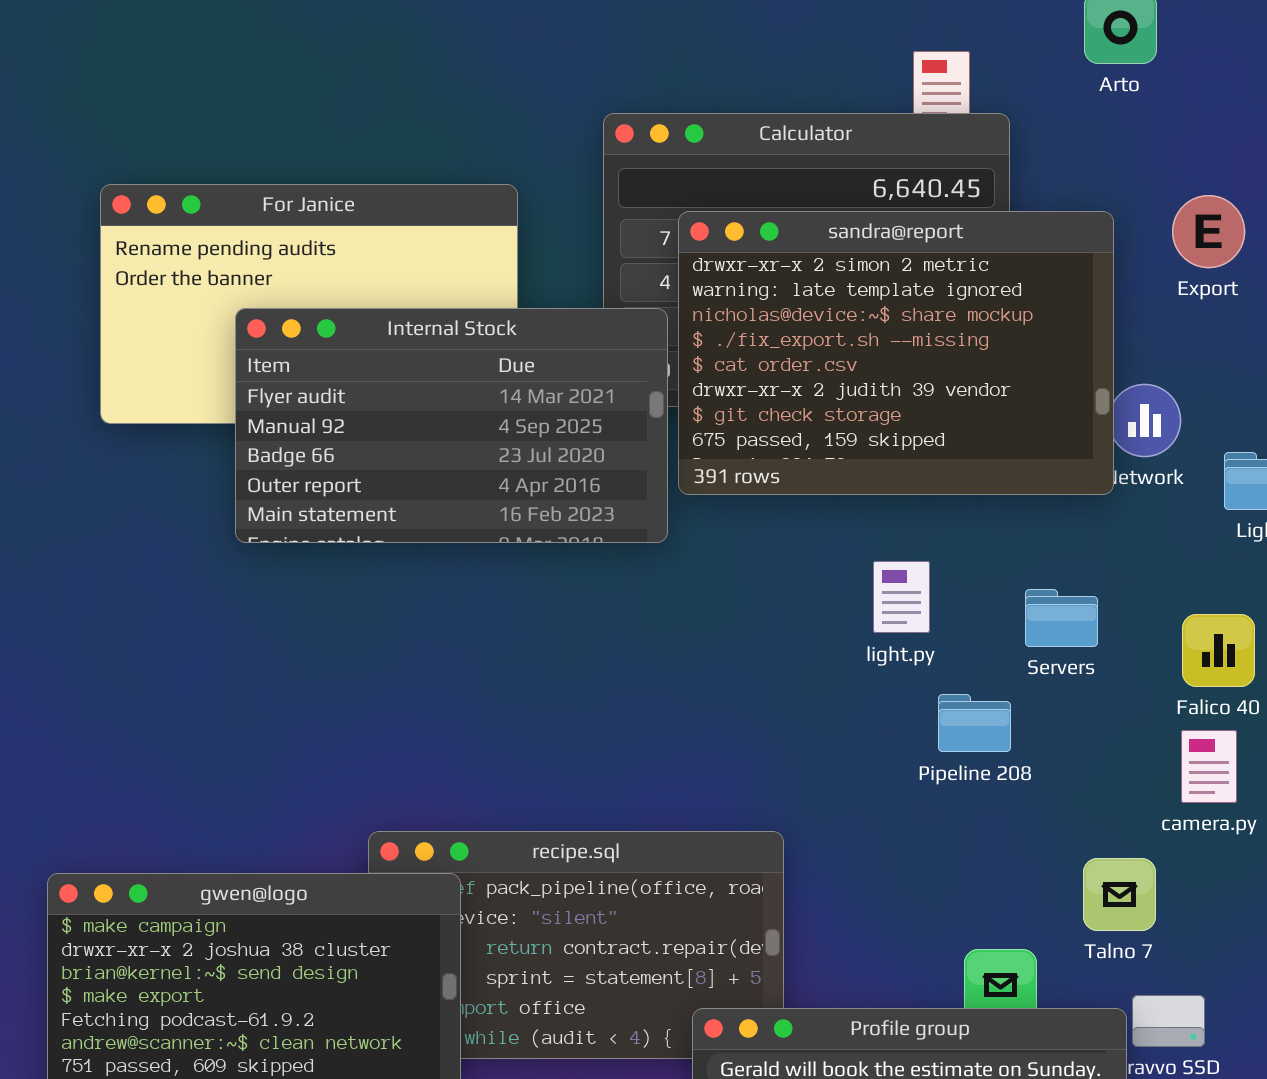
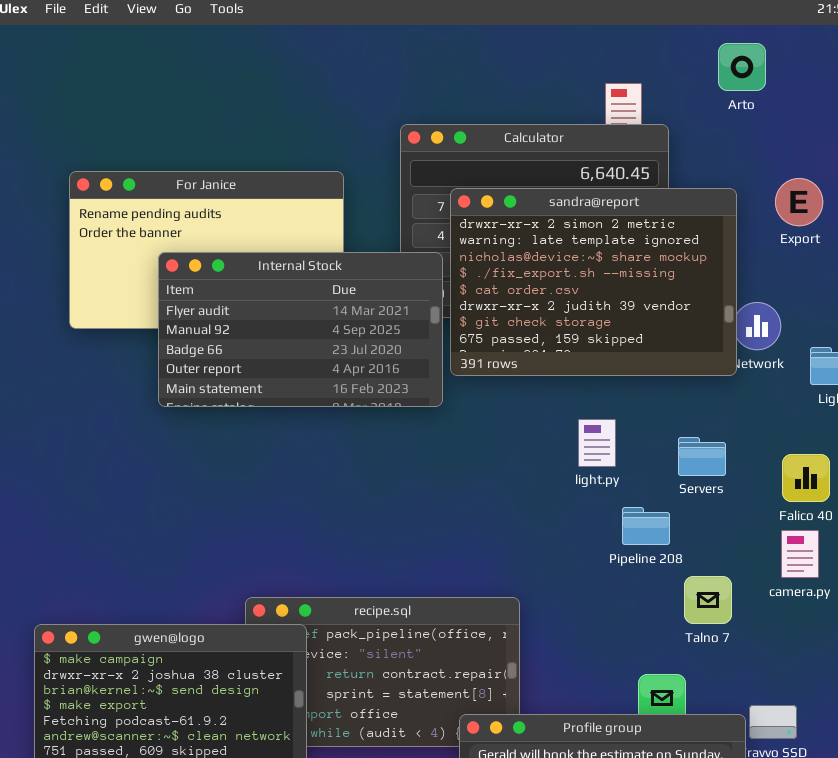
Talno 7: [1083,858,1156,931] -> [684,576,732,624], moved

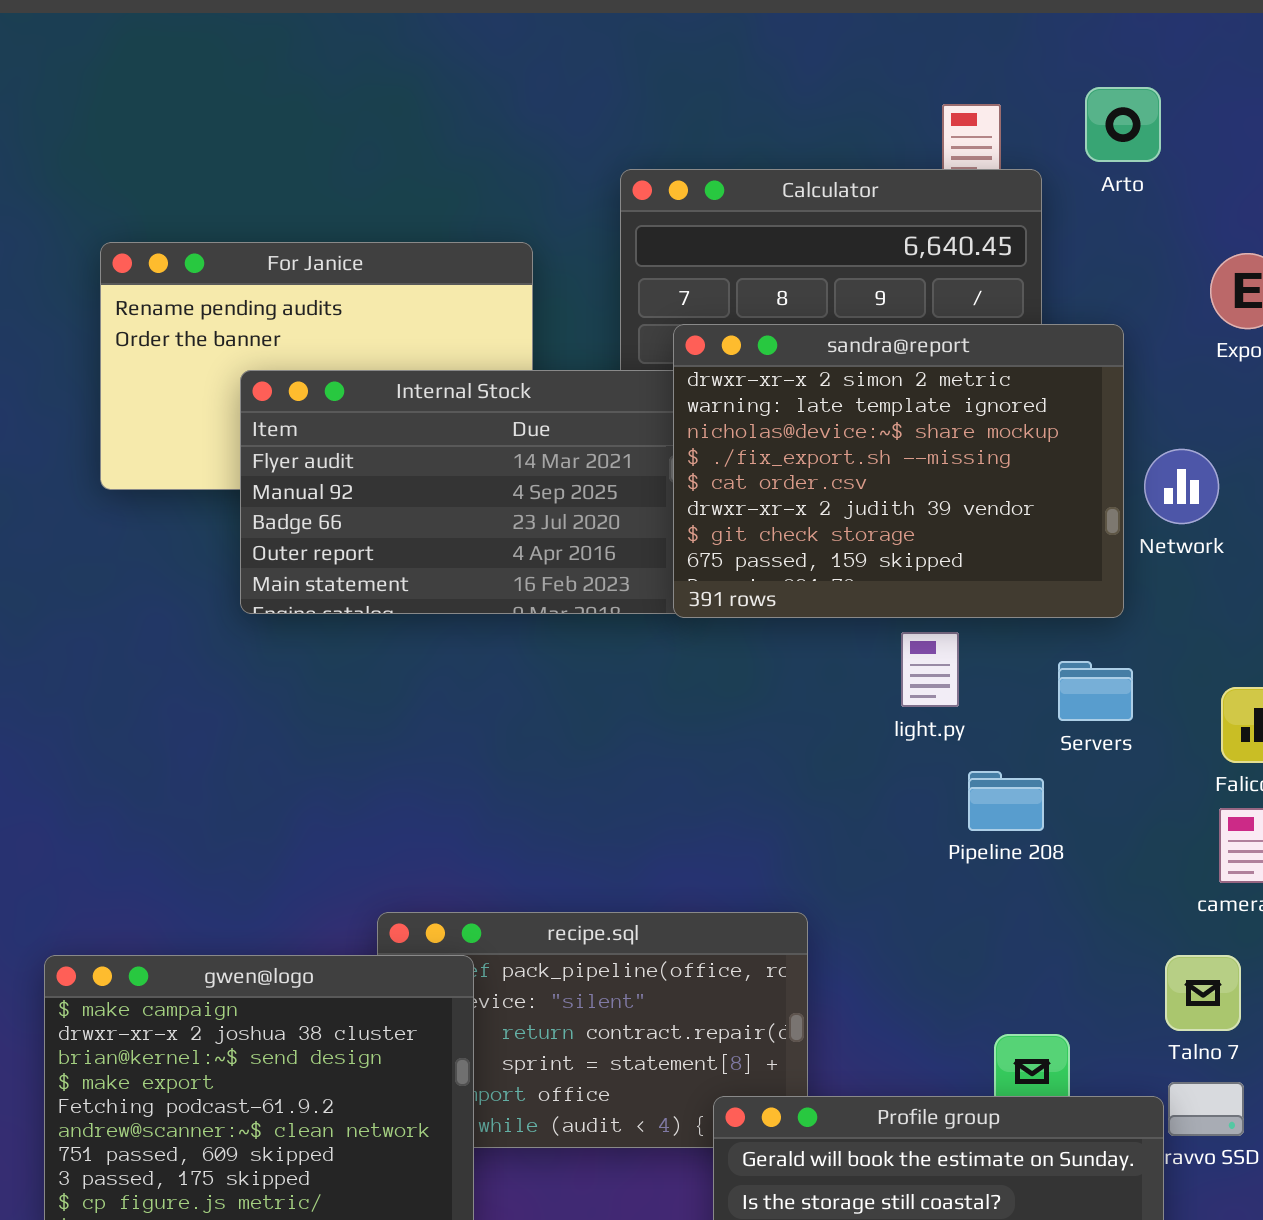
Arto: [718,43,766,91] -> [1085,87,1161,162], moved
sandra@report: [450,188,737,376] -> [673,324,1124,618], moved
Talno 7: [684,576,732,624] -> [1165,955,1241,1031], moved

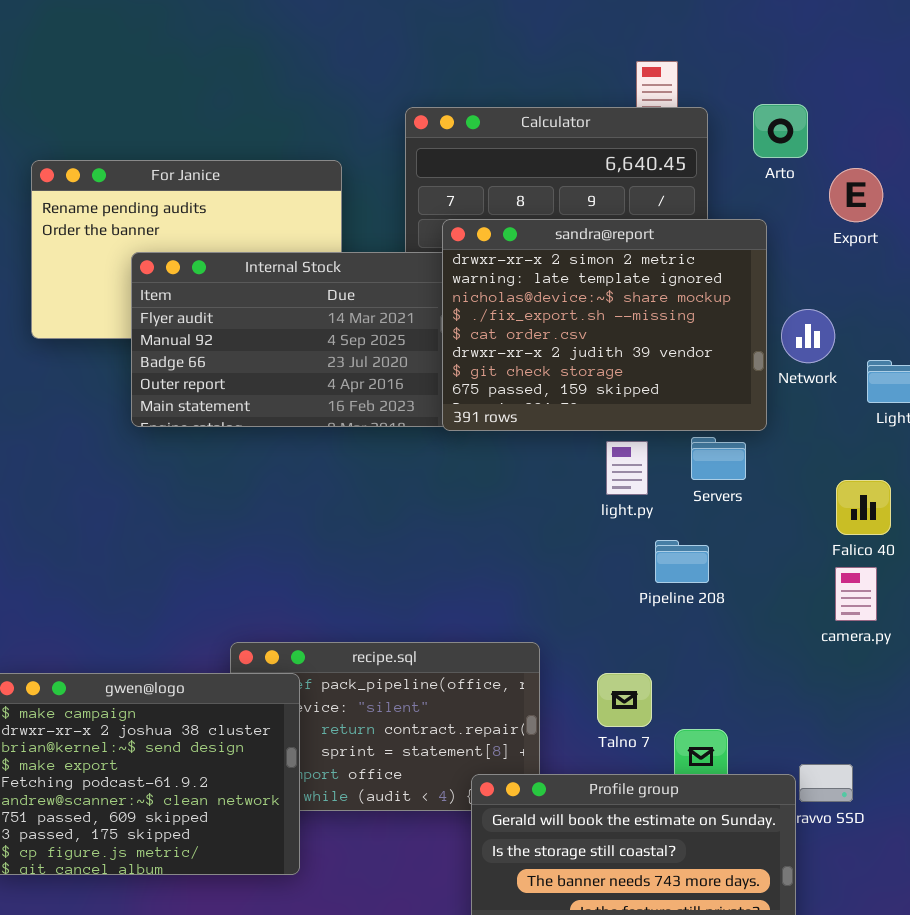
Arto: [1085,87,1161,162] -> [753,104,808,158], moved
Servers: [1058,661,1133,721] -> [691,437,746,480], moved
Talno 7: [1165,955,1241,1031] -> [597,673,652,727], moved

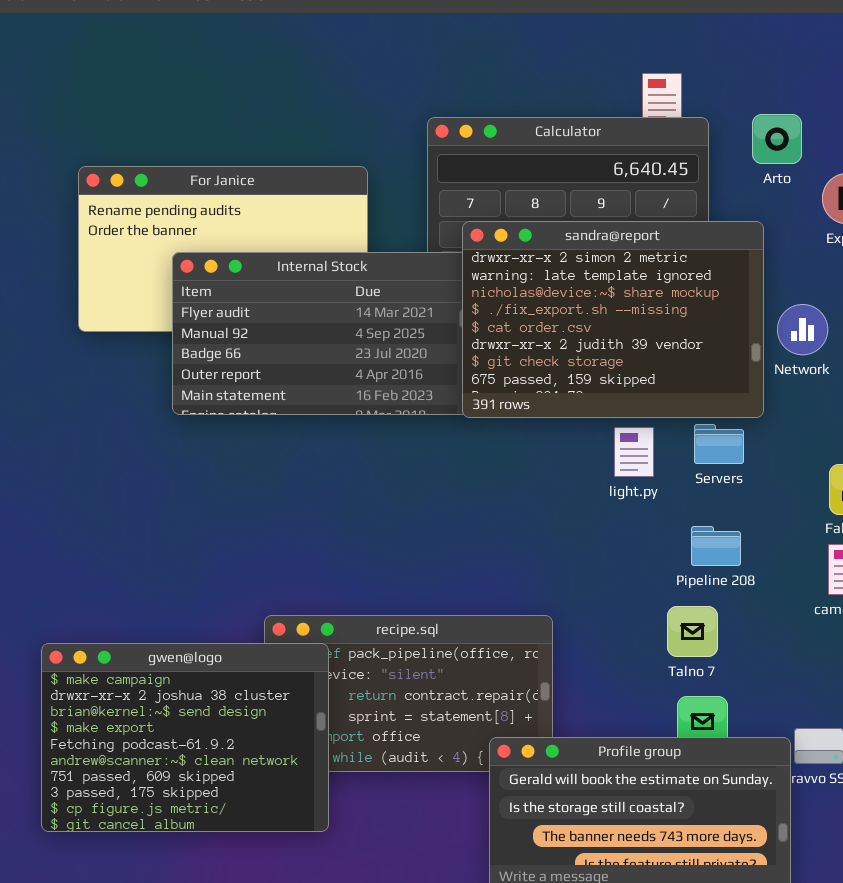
Pipeline 208: [655,540,709,583] -> [691,526,741,566], moved
Talno 7: [597,673,652,727] -> [667,606,718,657], moved

